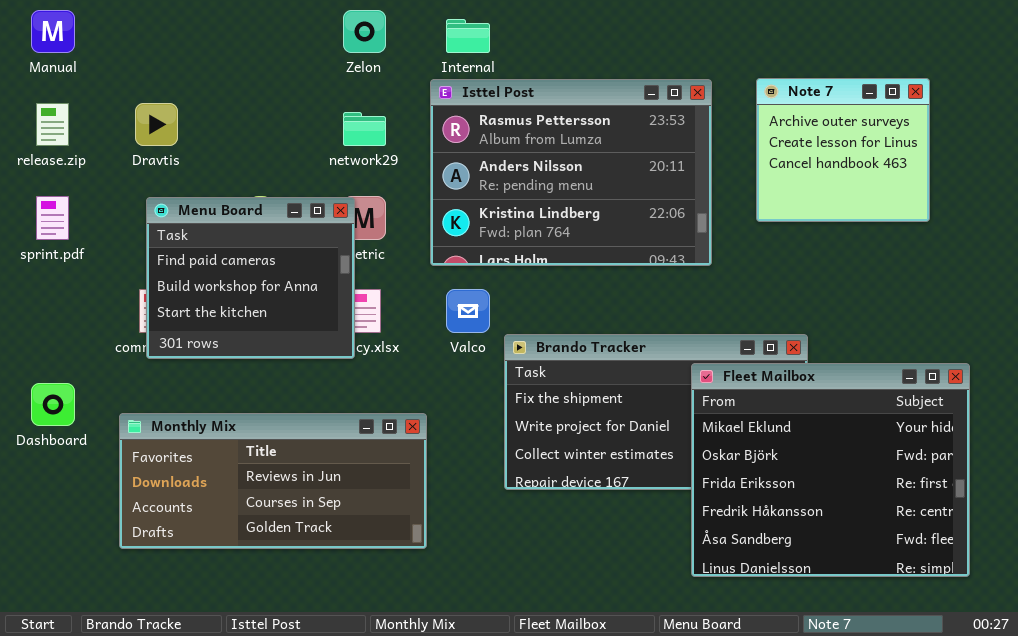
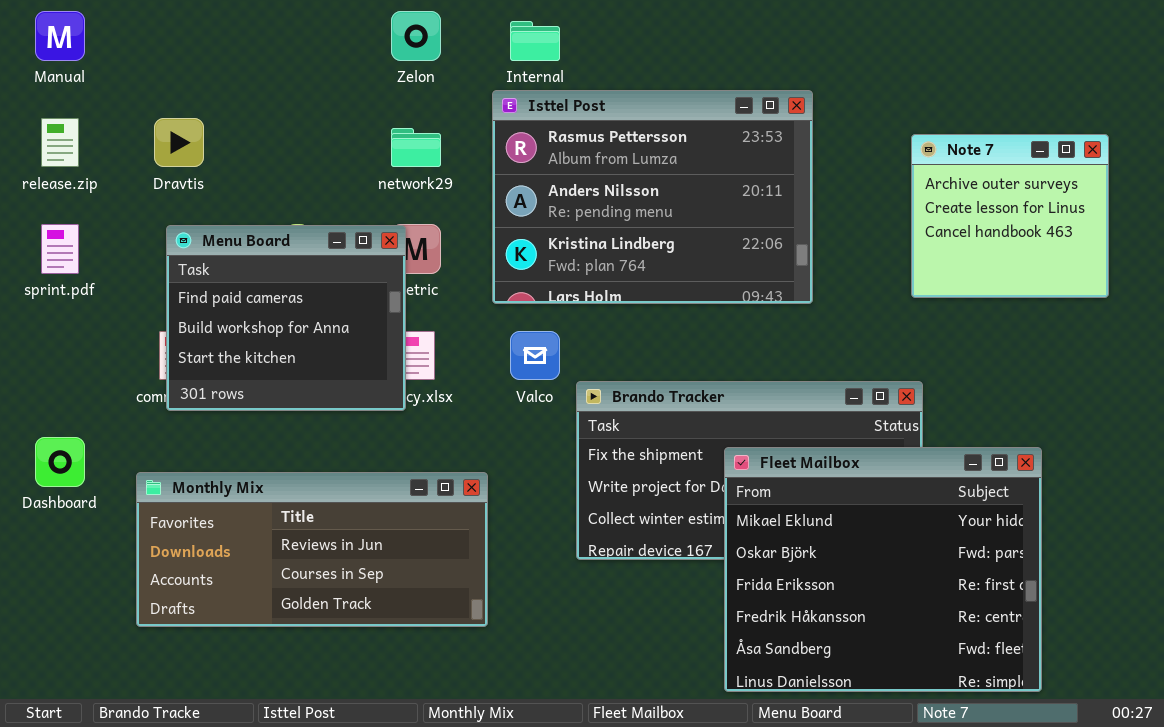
Note 7: [756,78,930,222] -> [911,134,1109,298], moved
Fleet Mailbox: [691,363,970,577] -> [724,447,1042,692], moved

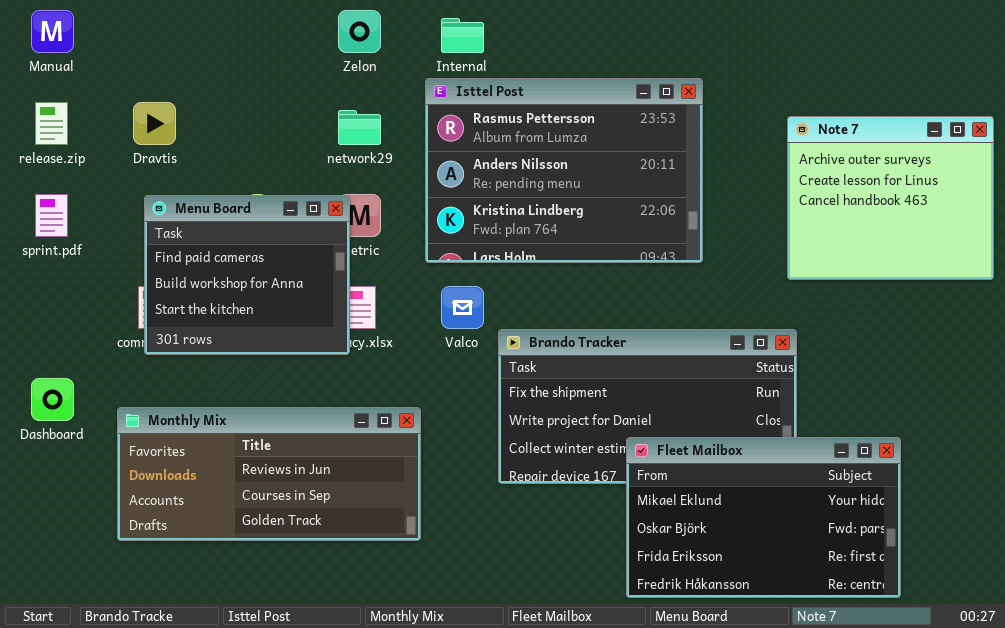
Note 7: [911,134,1109,298] -> [787,116,994,280], resized
Fleet Mailbox: [724,447,1042,692] -> [626,437,901,598], resized

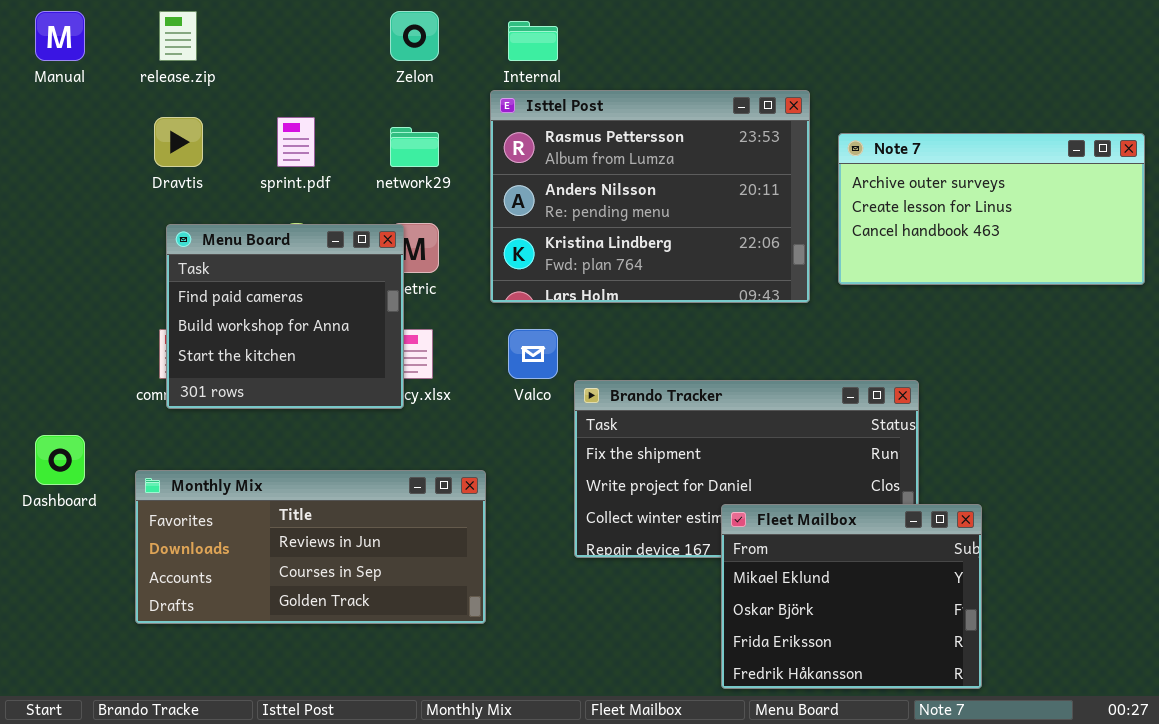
release.zip: [35,102,68,145] -> [159,11,197,61], moved
Note 7: [787,116,994,280] -> [838,133,1145,285], resized
sprint.pdf: [35,194,68,237] -> [277,117,315,167], moved
Fleet Mailbox: [626,437,901,598] -> [721,504,982,689], resized

